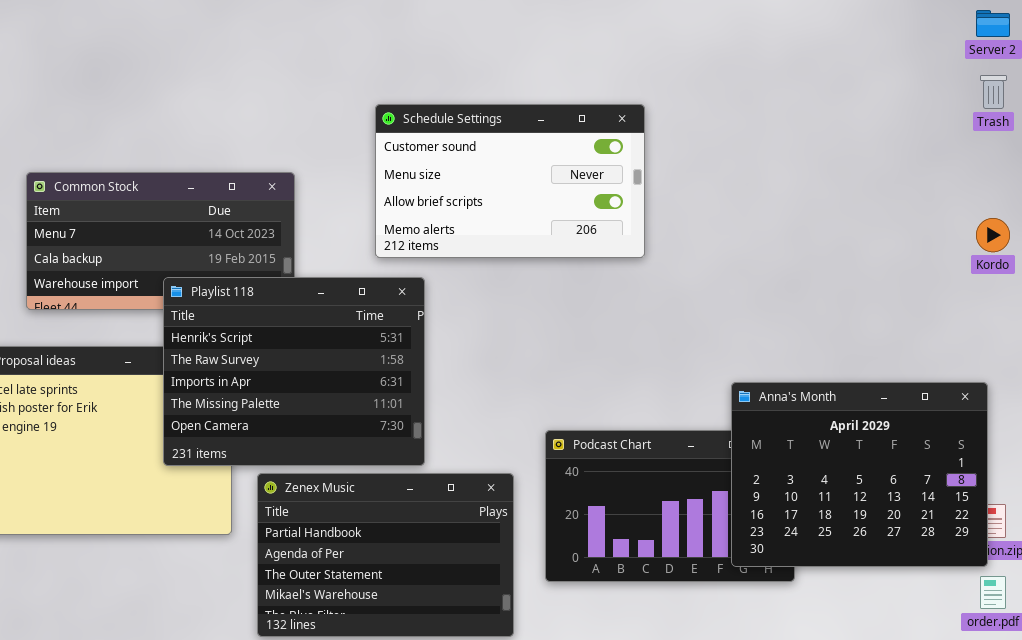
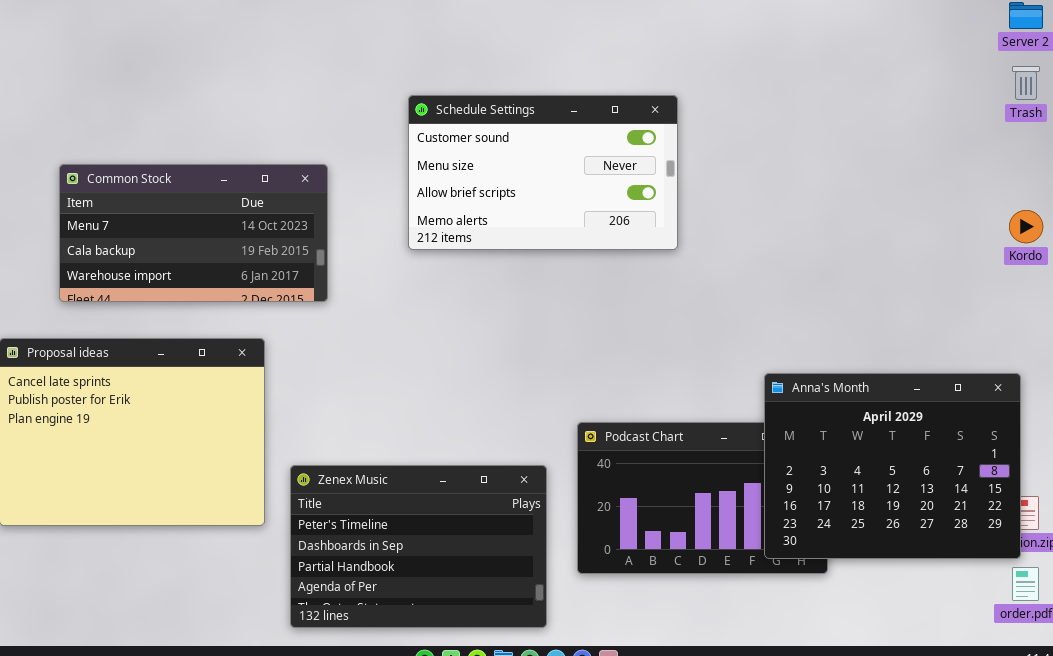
Playlist 118: [163,277,425,466] -> none, closed
Zenex Music: [257,473,514,637] -> [290,465,547,628], scrolled up 2 rows

